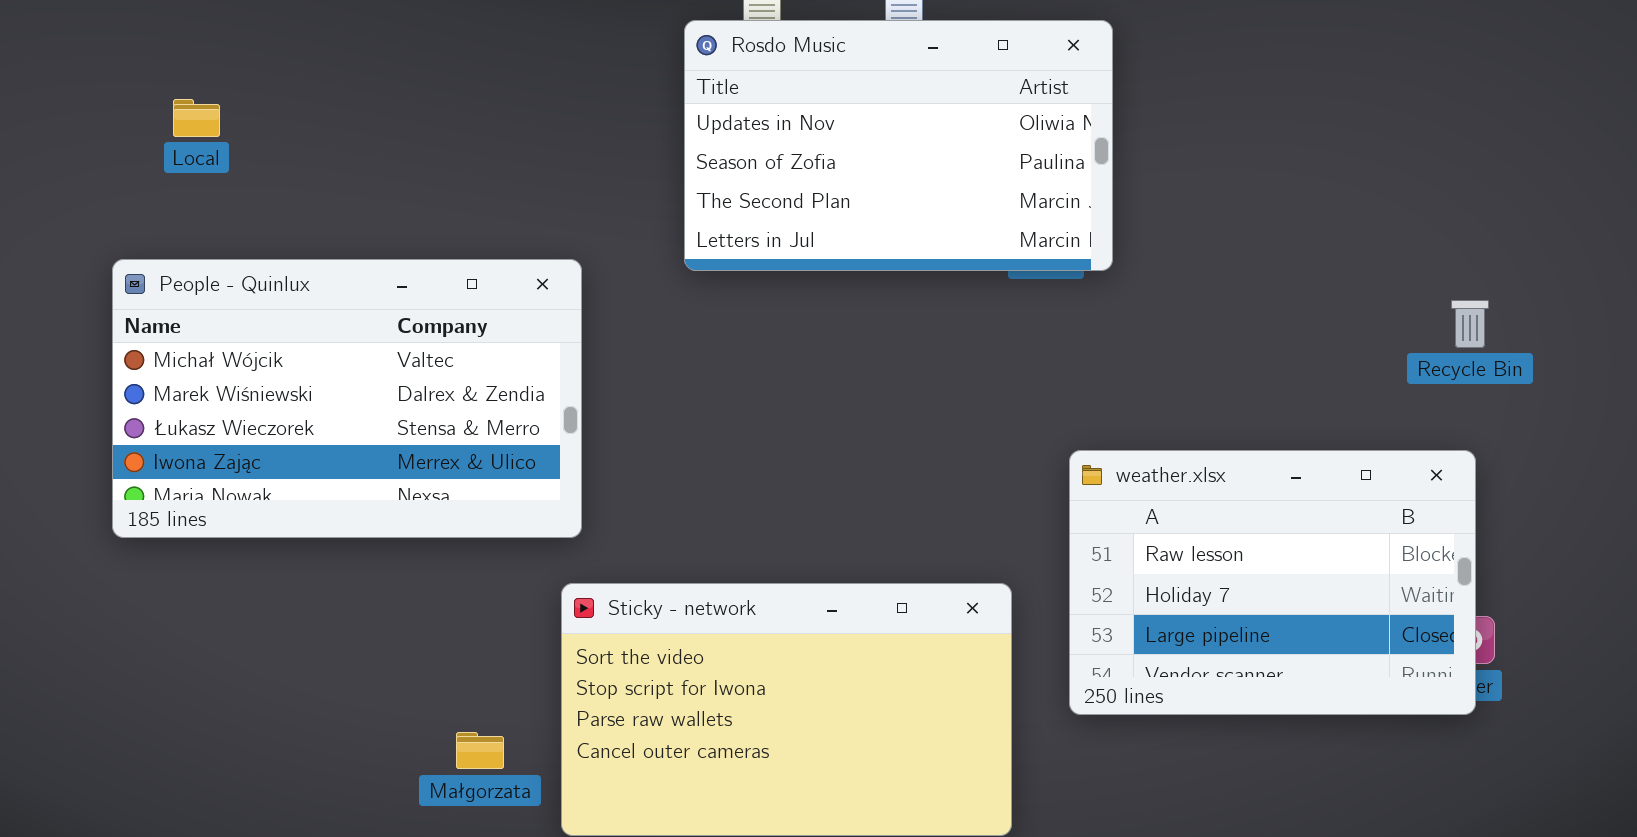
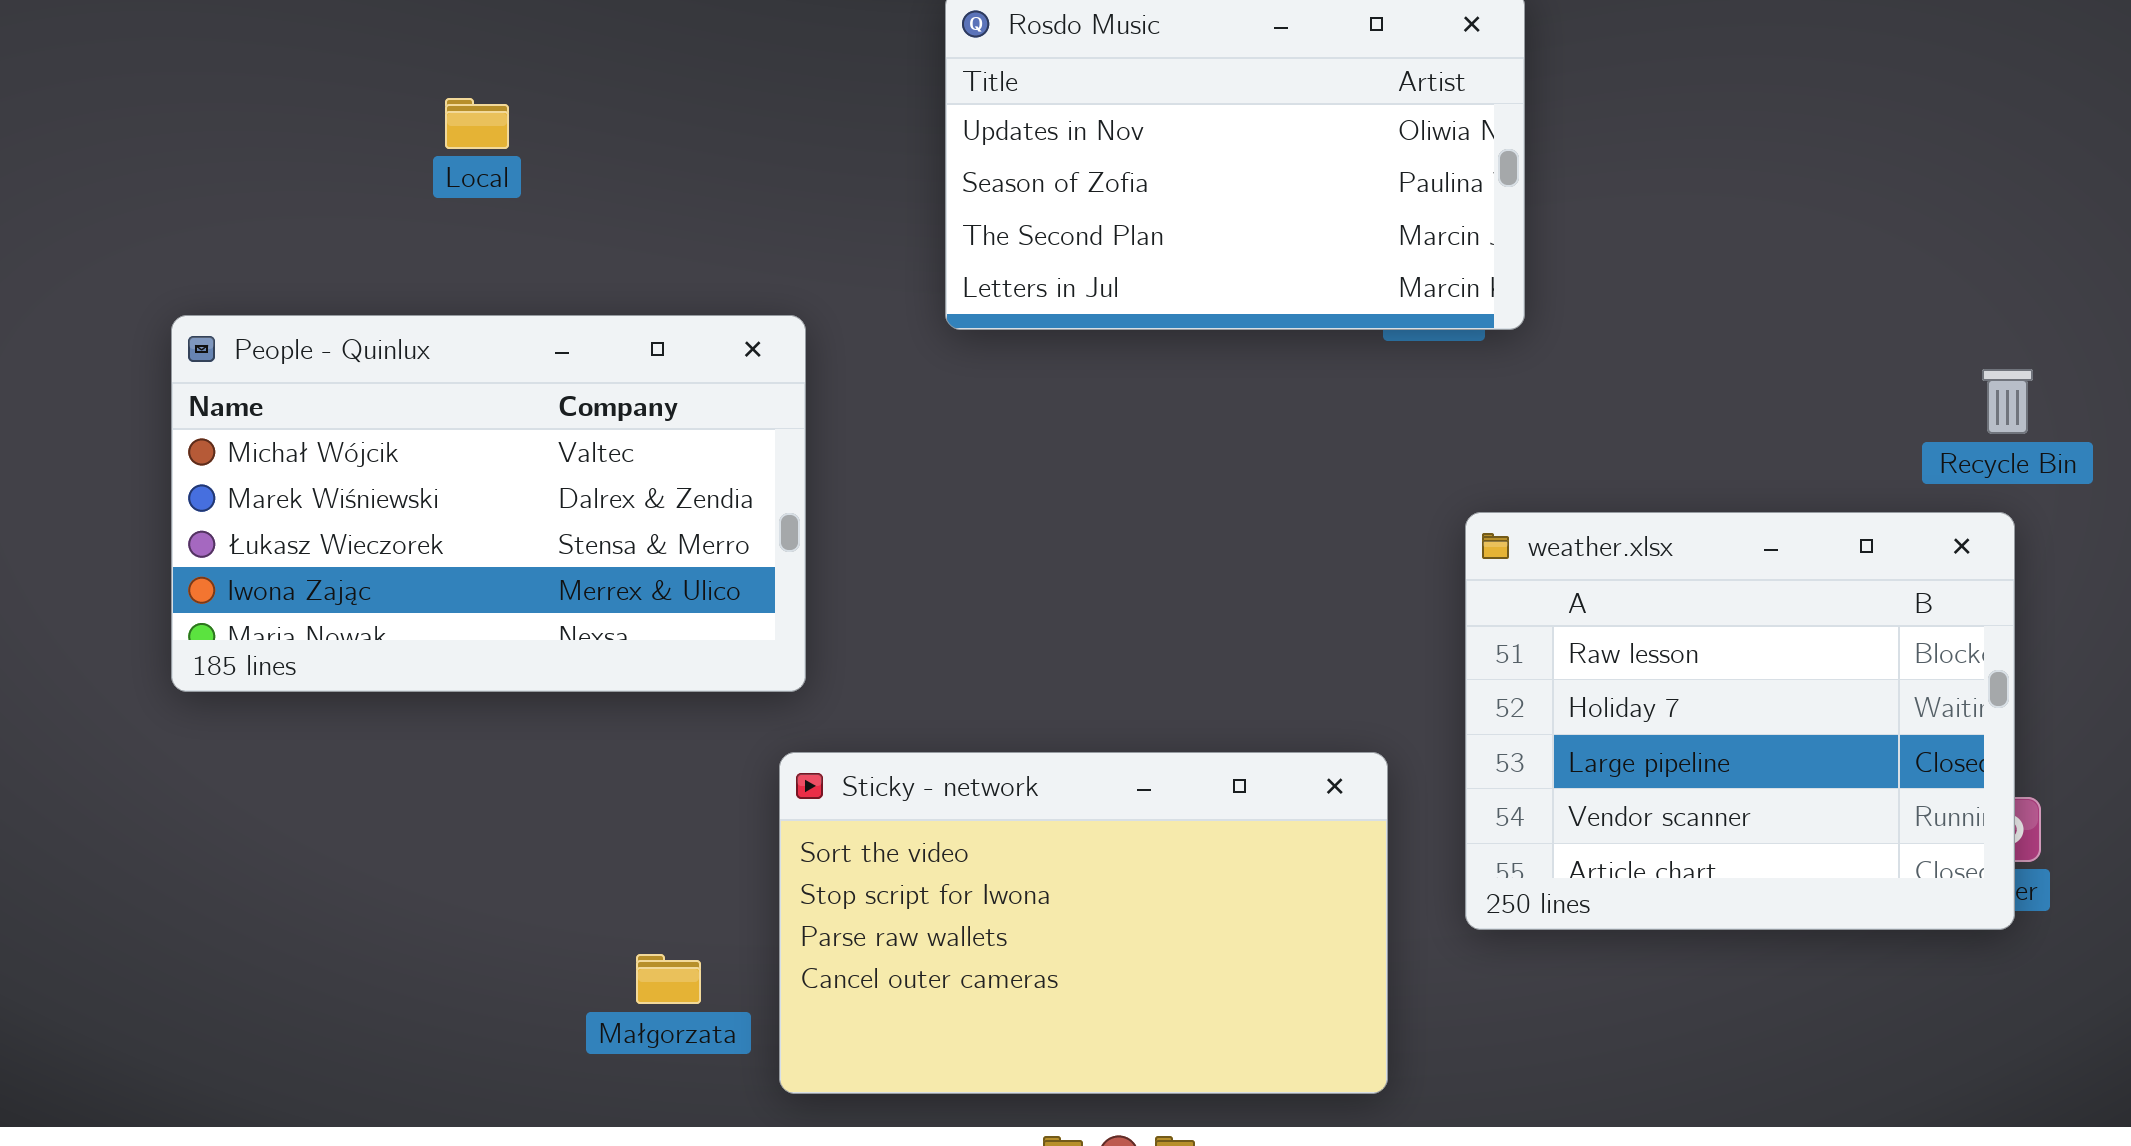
Local: [173,99,220,137] -> [445,98,509,149], moved
weather.xlsx: [1069,450,1476,715] -> [1465,512,2015,930], resized

